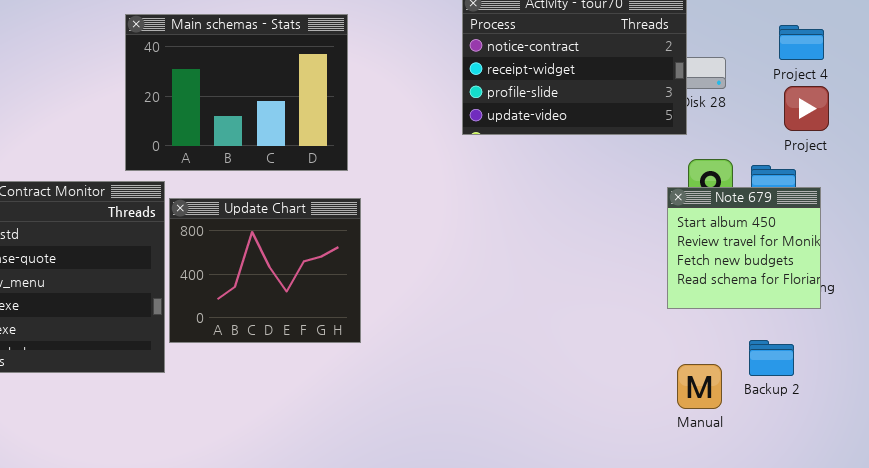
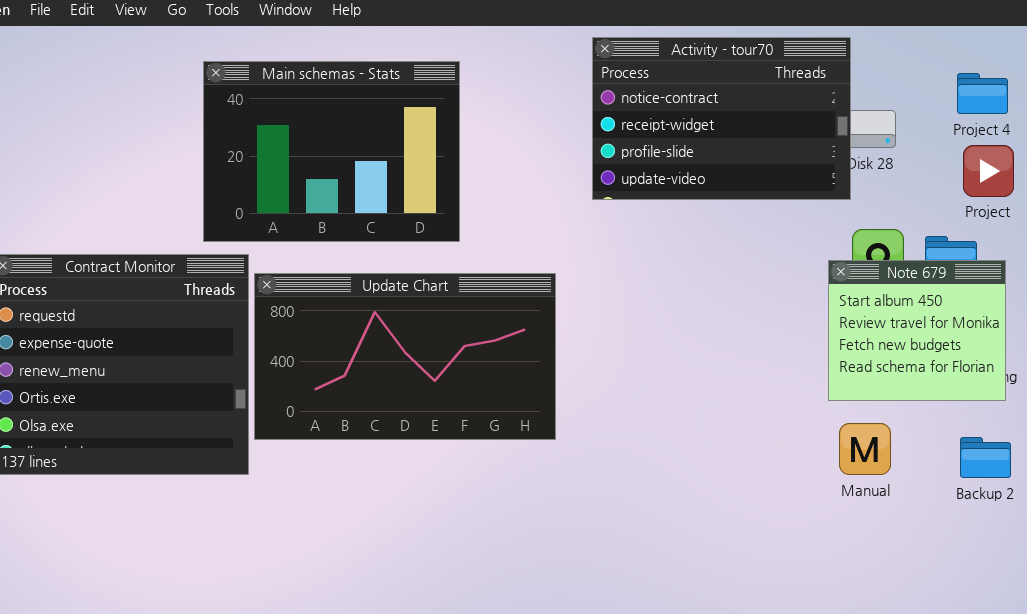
Update Chart: [169,198,361,343] -> [254,273,556,440], resized
Backup 2: [749,340,794,376] -> [960,437,1011,478], moved
Manual: [677,364,722,409] -> [839,423,891,475], moved

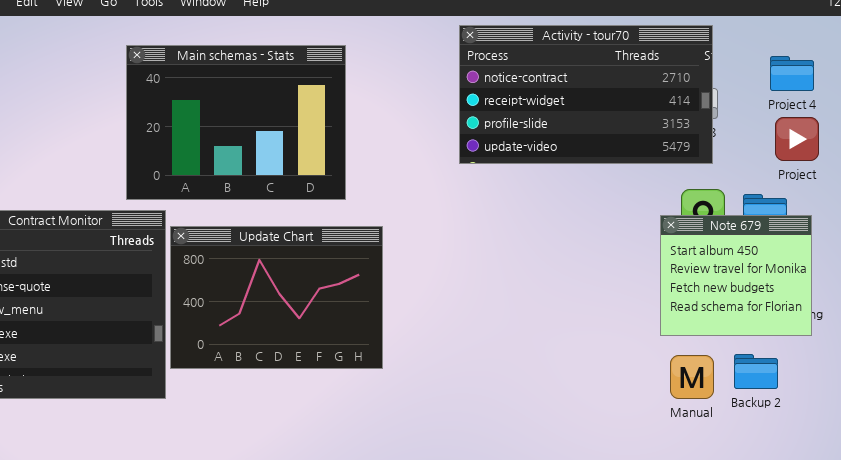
Activity - tour70: [592,37,851,200] -> [459,25,713,164], resized
Update Chart: [254,273,556,440] -> [170,226,383,369], resized
Backup 2: [960,437,1011,478] -> [734,354,778,389], moved

